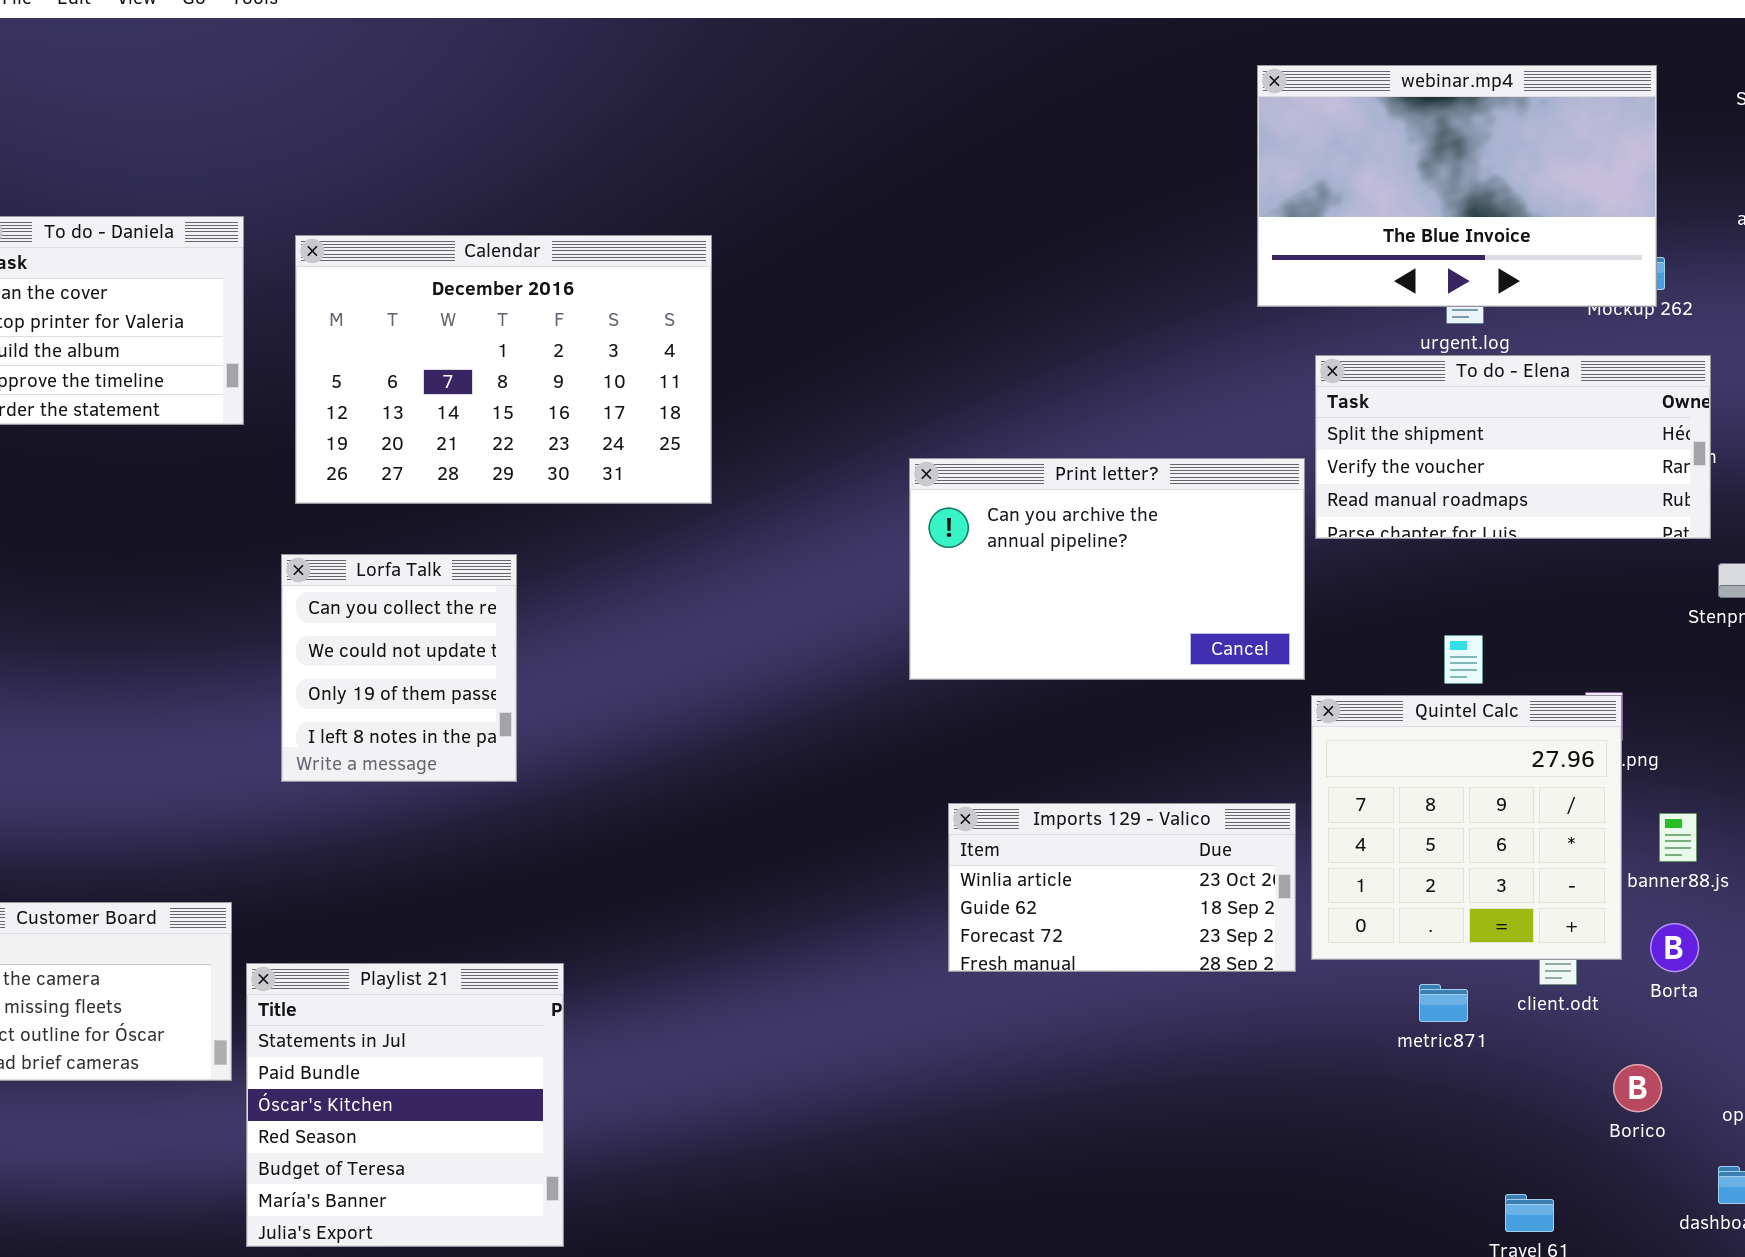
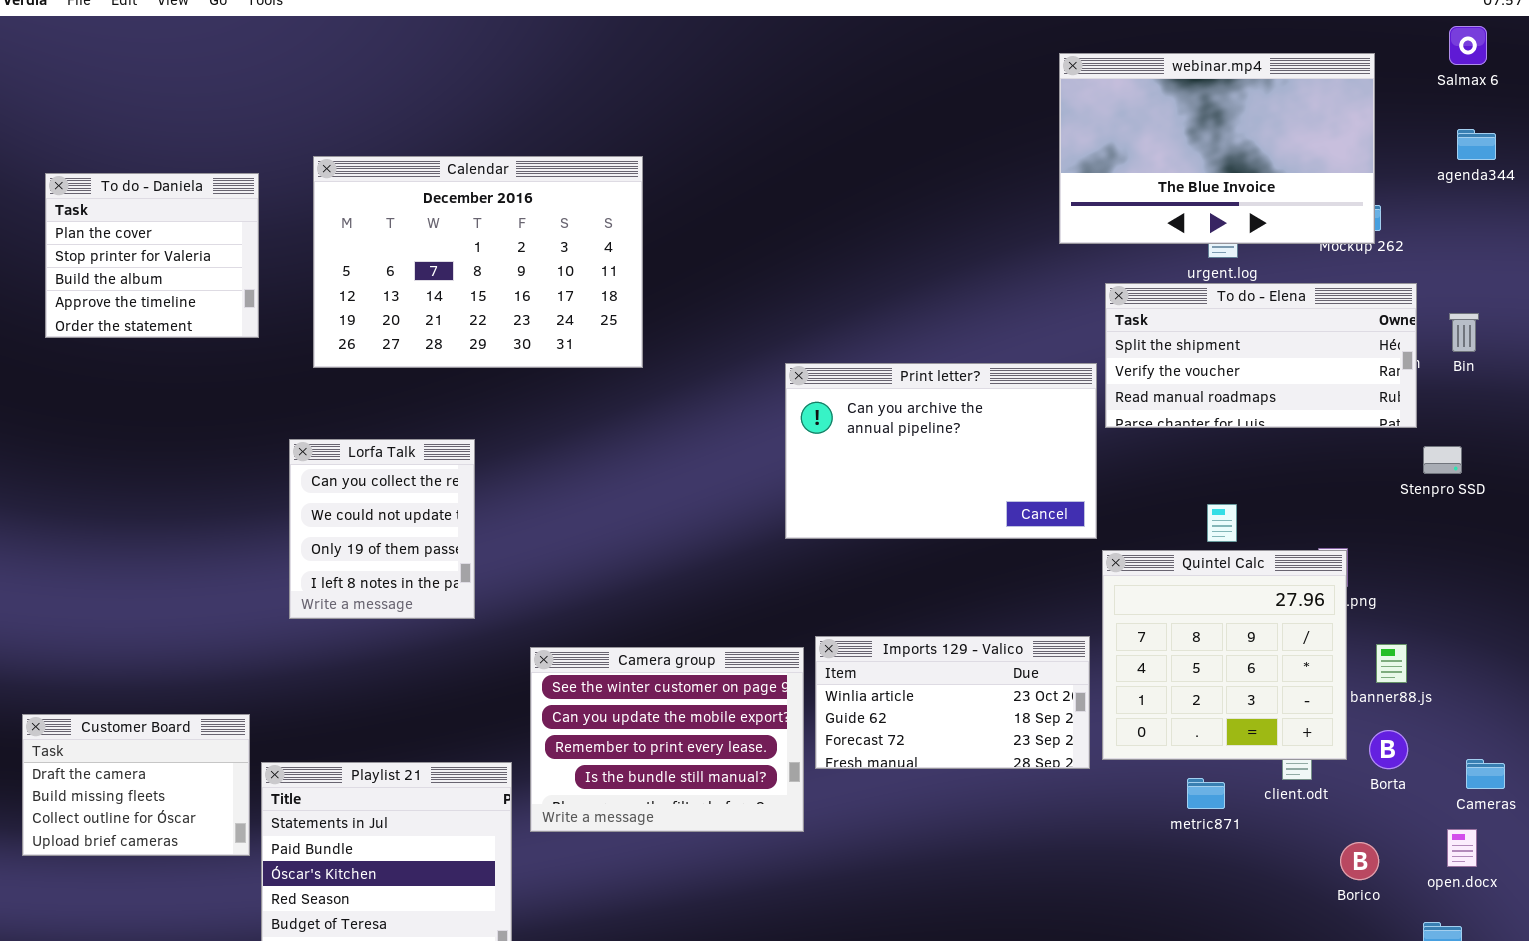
Calendar: [295,235,712,504] -> [313,156,643,368], moved
Camera group: none -> [530,647,804,832], opened

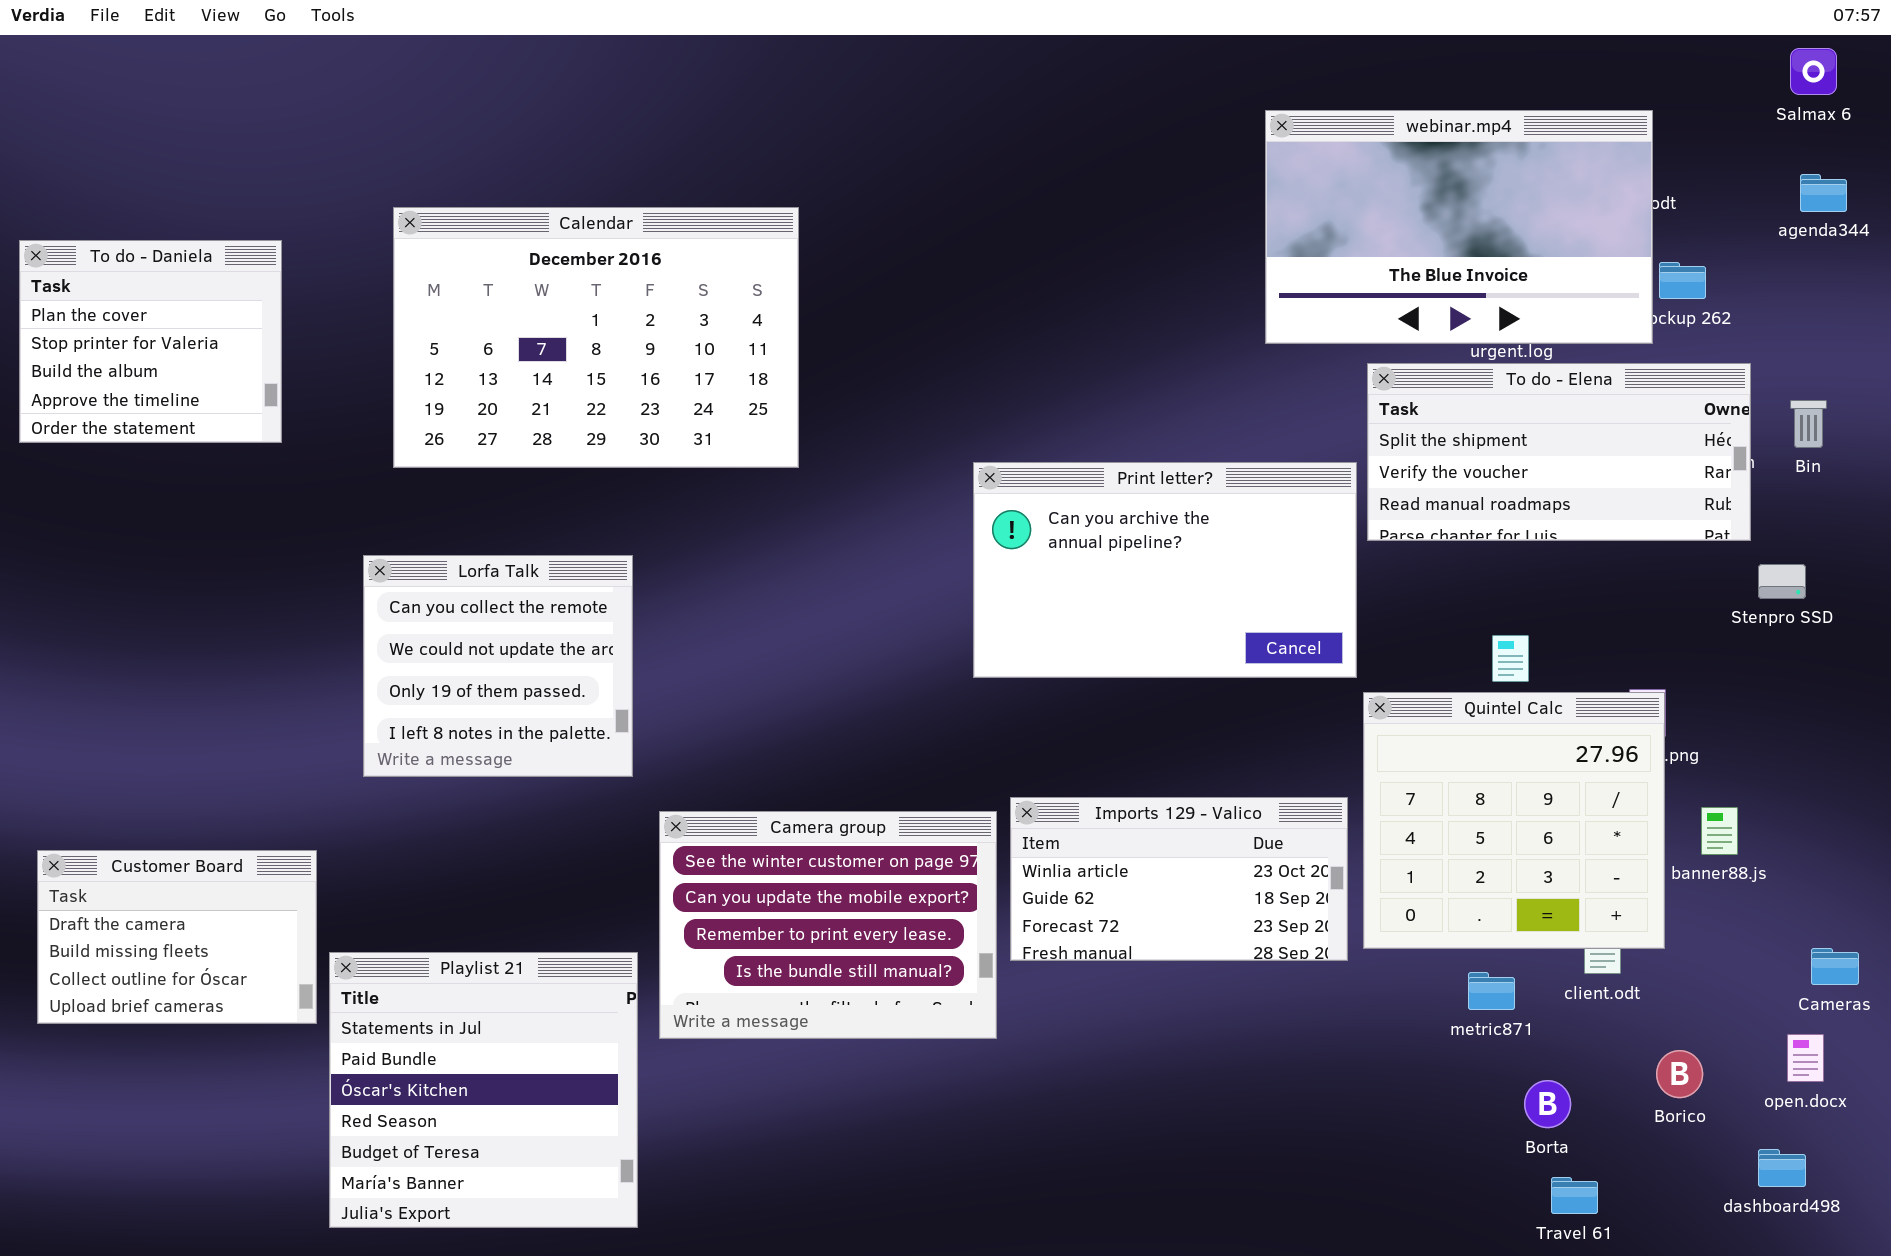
webinar.mp4: [1059,53,1375,244] -> [1265,110,1653,344], moved
To do - Daniela: [45,173,259,338] -> [19,240,282,443], moved
Lorfa Talk: [289,439,475,619] -> [363,555,633,777], resized
Customer Board: [22,714,250,856] -> [37,850,317,1024], moved
Borta: [1369,730,1408,769] -> [1524,1080,1571,1128], moved

